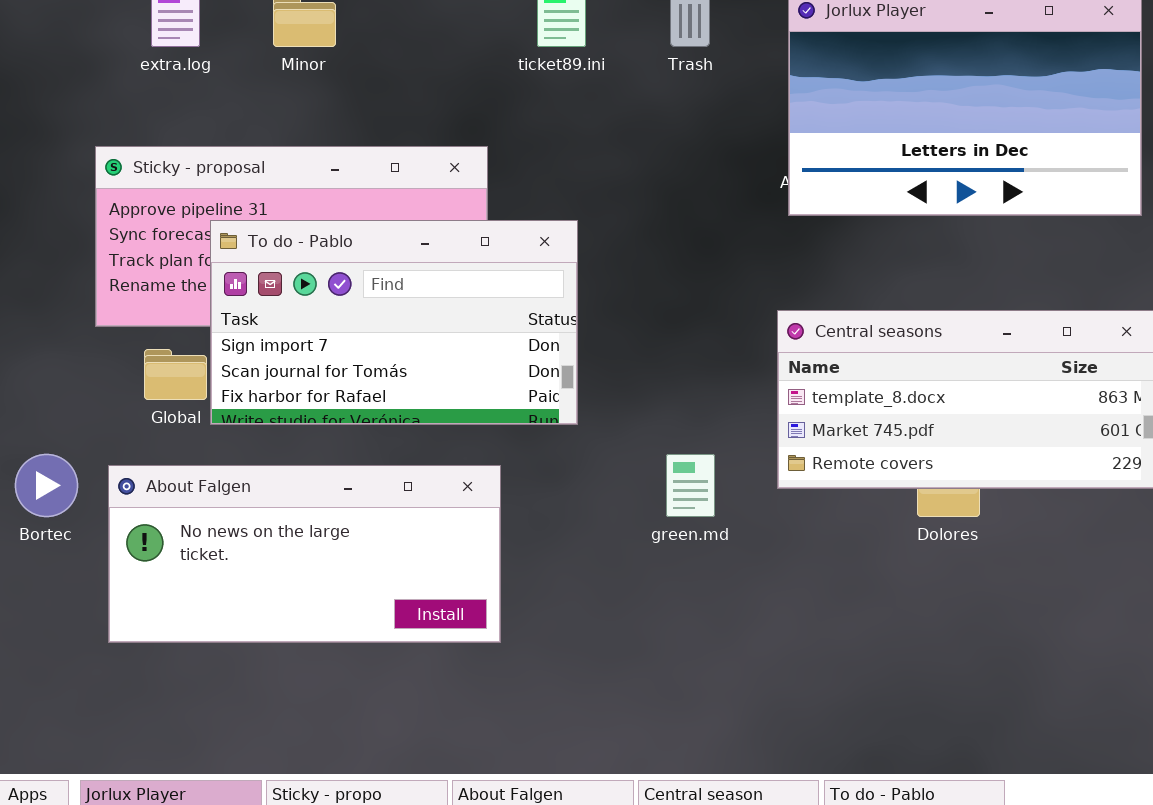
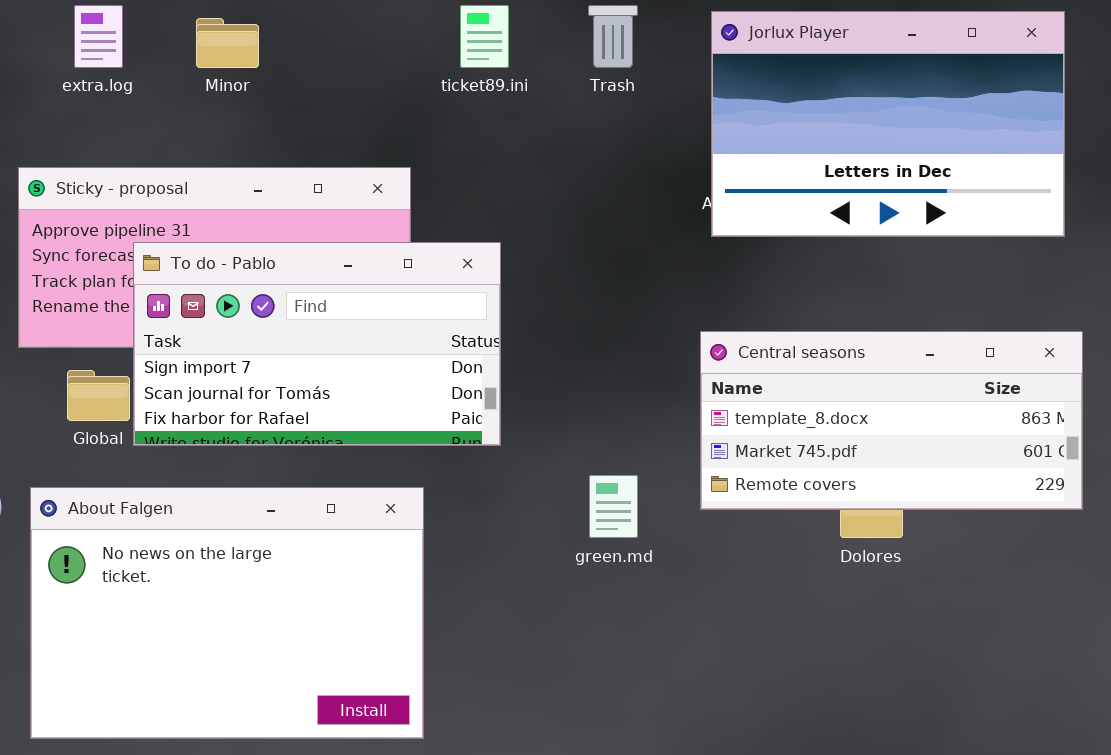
About Falgen: [108,465,501,643] -> [30,487,424,739], resized

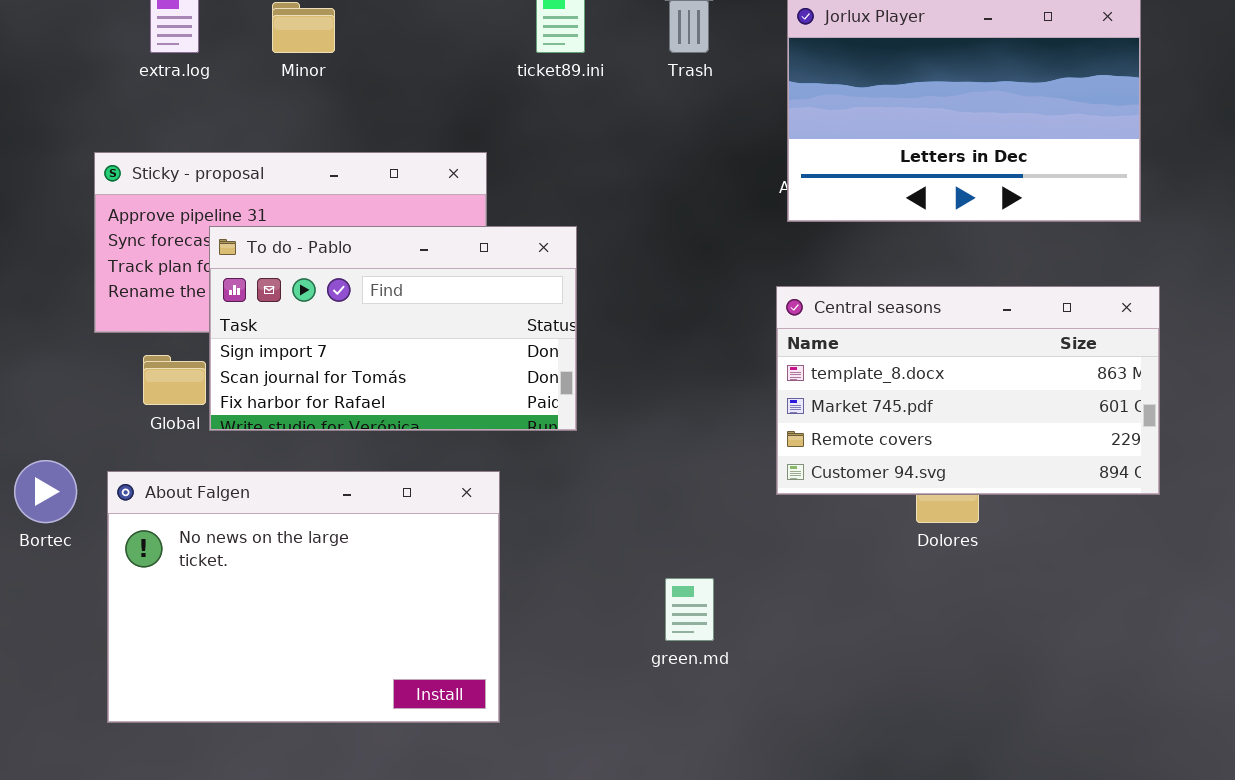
Central seasons: [700,331,1083,510] -> [776,286,1160,495], resized
green.md: [589,475,638,538] -> [665,578,714,641], moved

